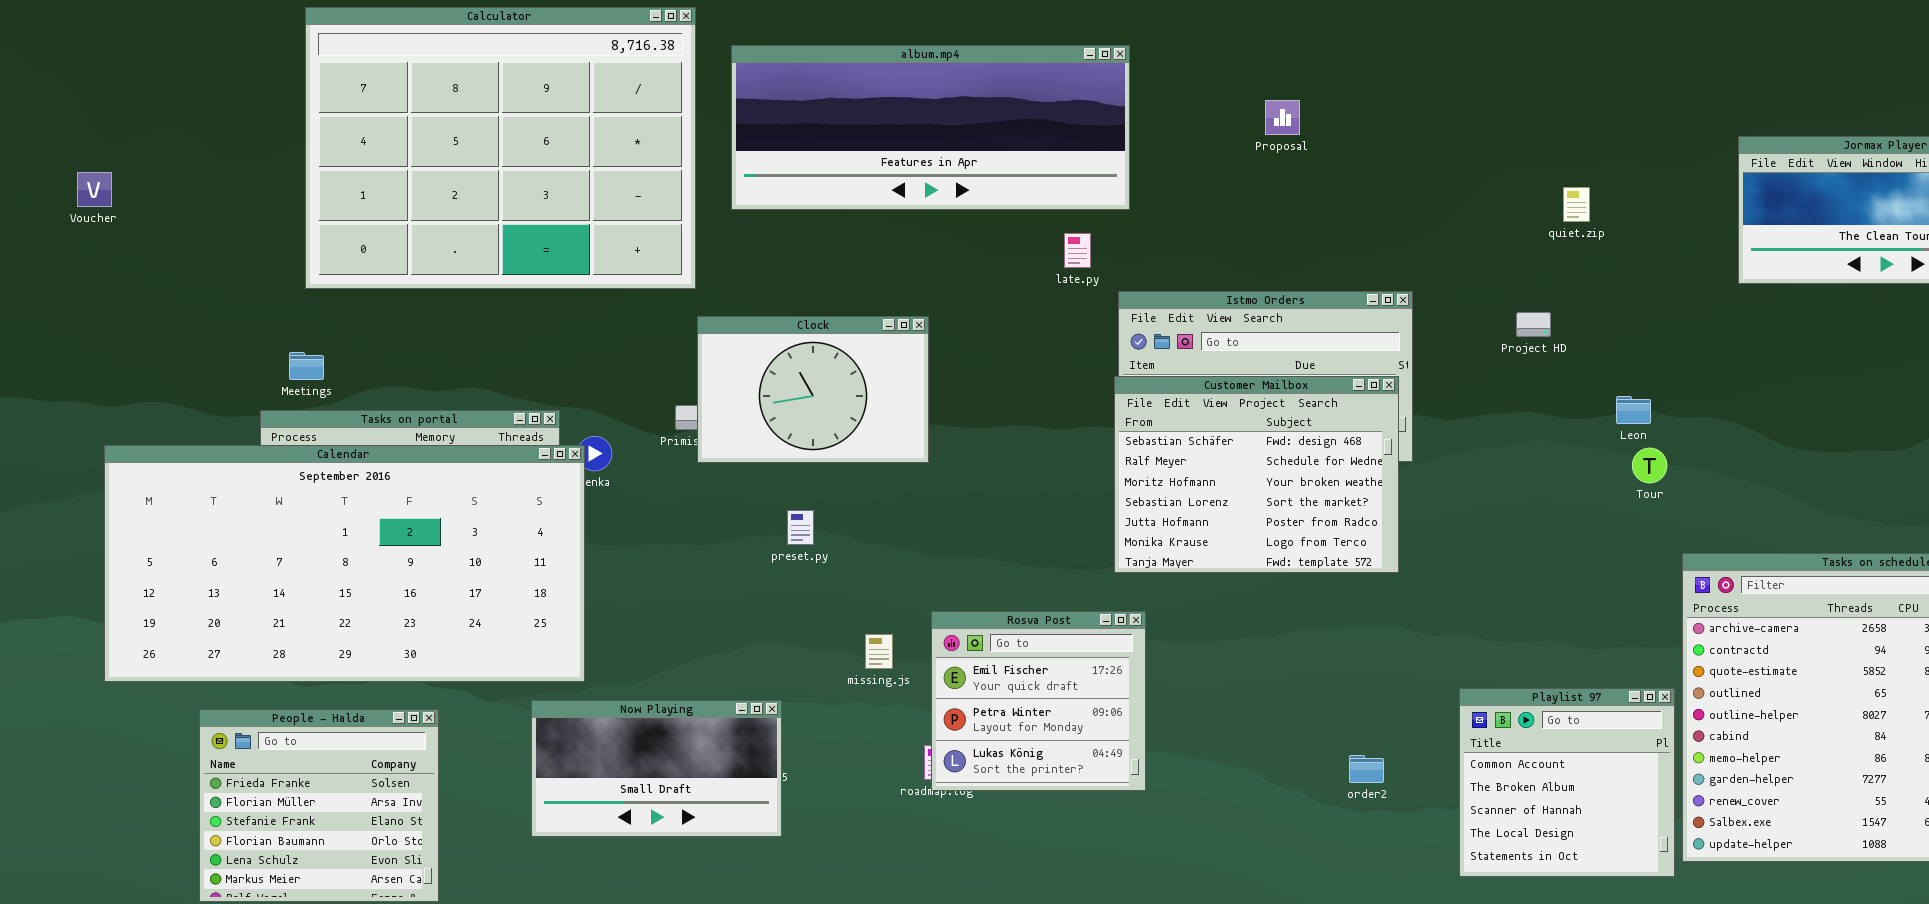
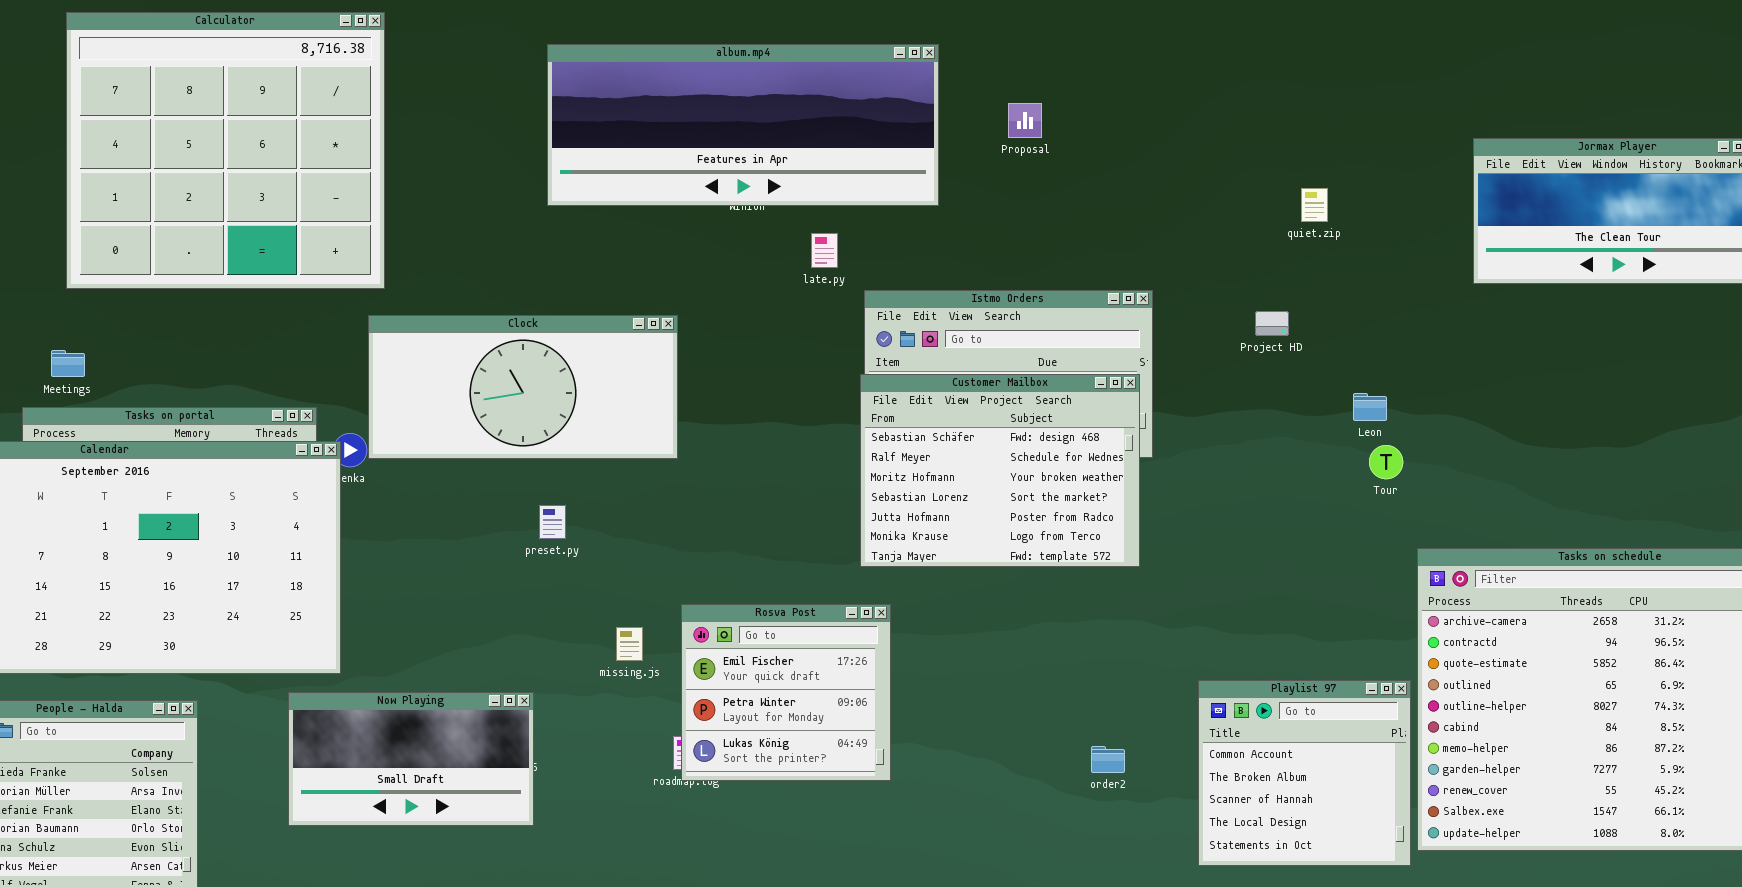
Calculator: [305,7,696,289] -> [66,12,385,289], resized
album.mp4: [731,45,1130,210] -> [547,44,939,206], moved
Clock: [697,316,929,463] -> [368,315,678,459], resized

